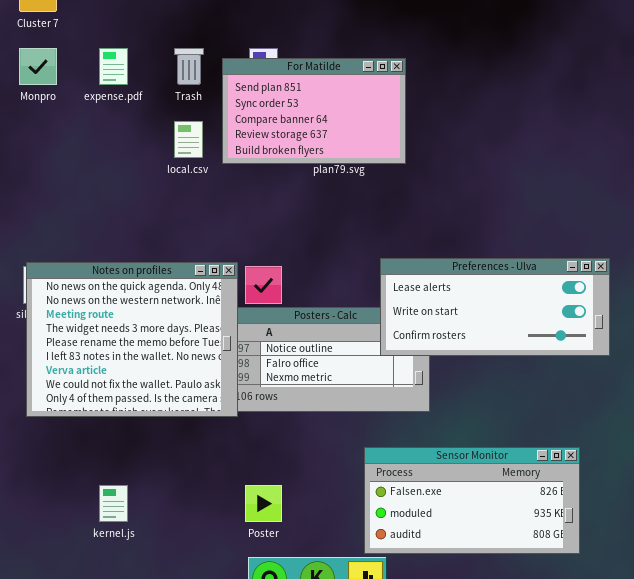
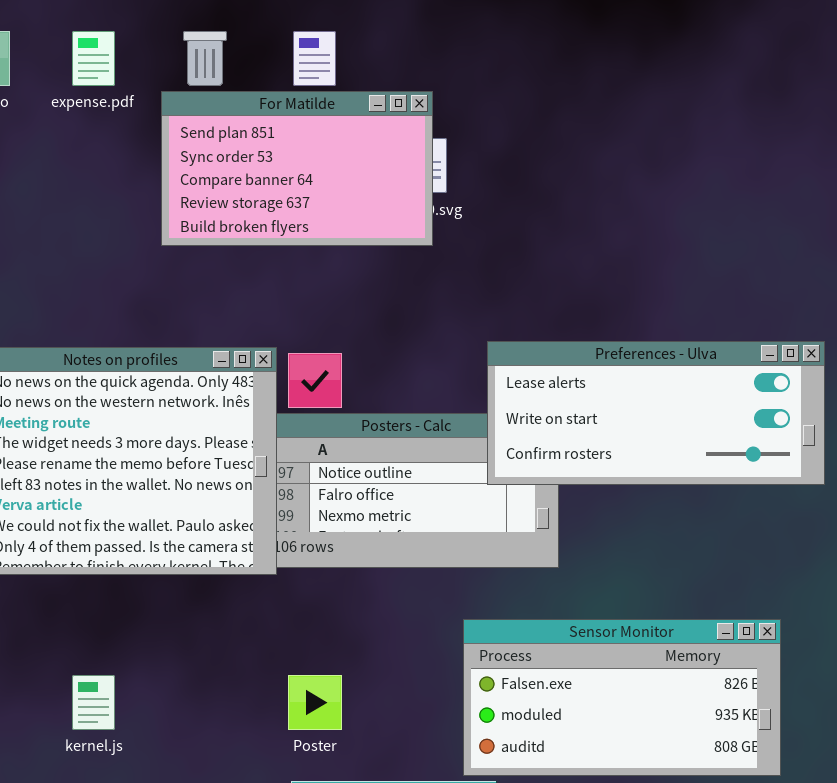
For Matilde: [222,58,406,164] -> [161,91,433,246], moved

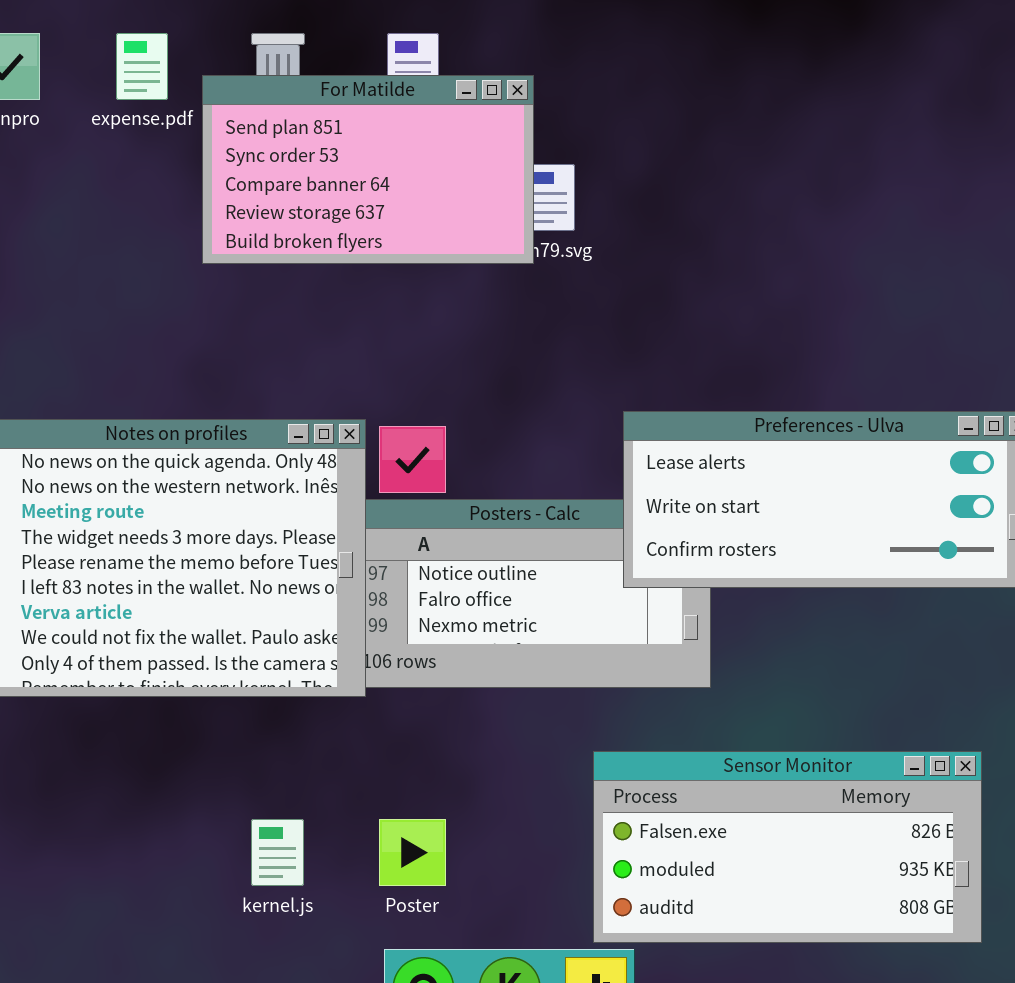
For Matilde: [161,91,433,246] -> [202,75,534,264], moved
kernel.js: [72,675,115,730] -> [251,819,304,886], moved

